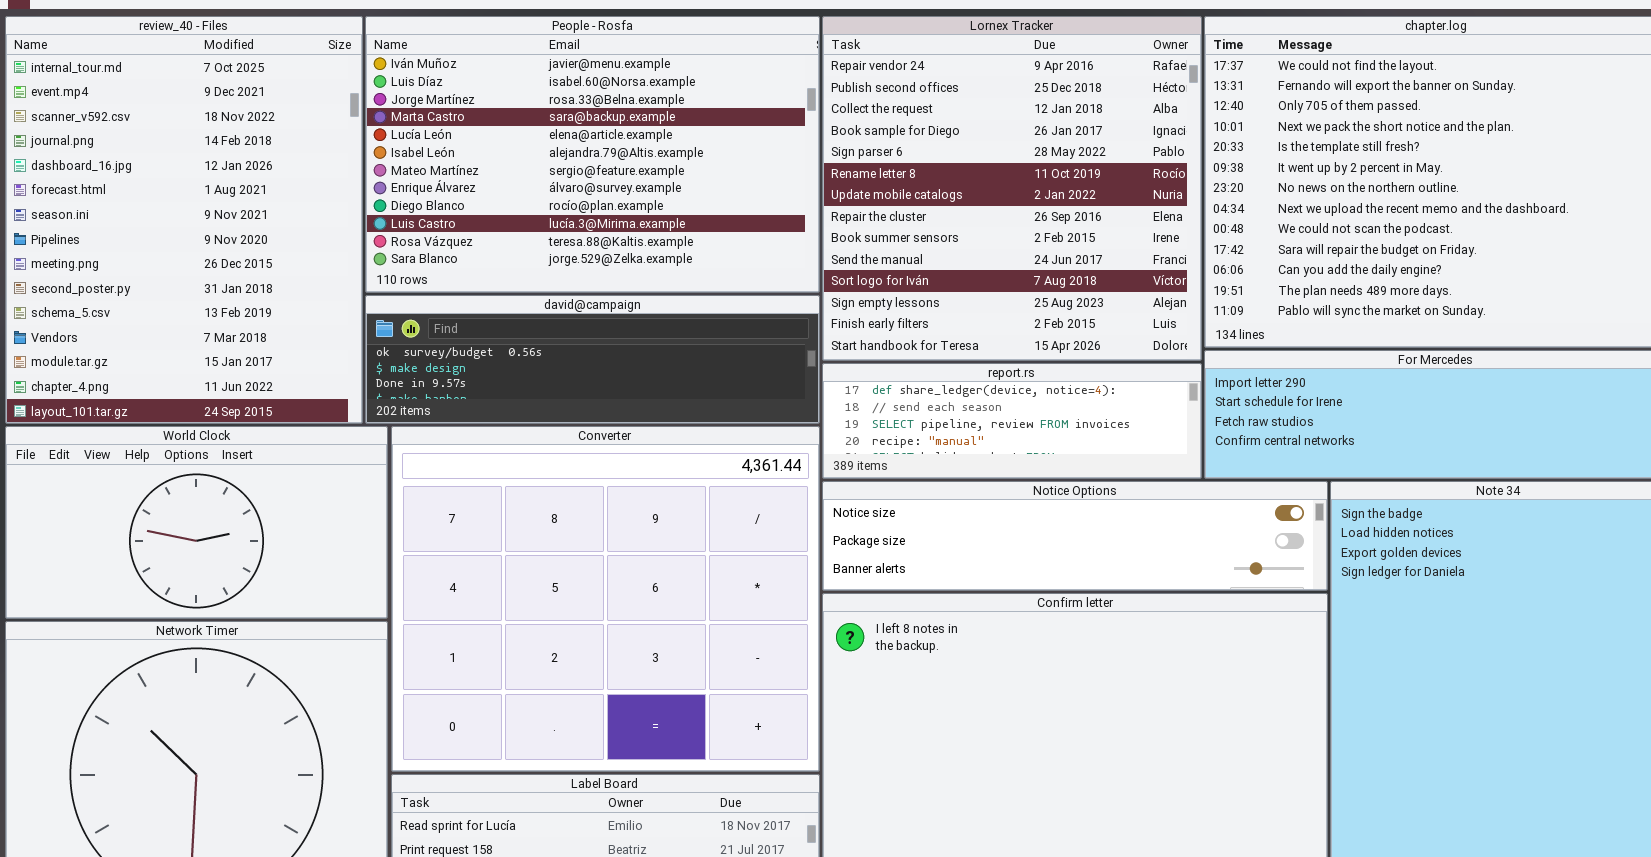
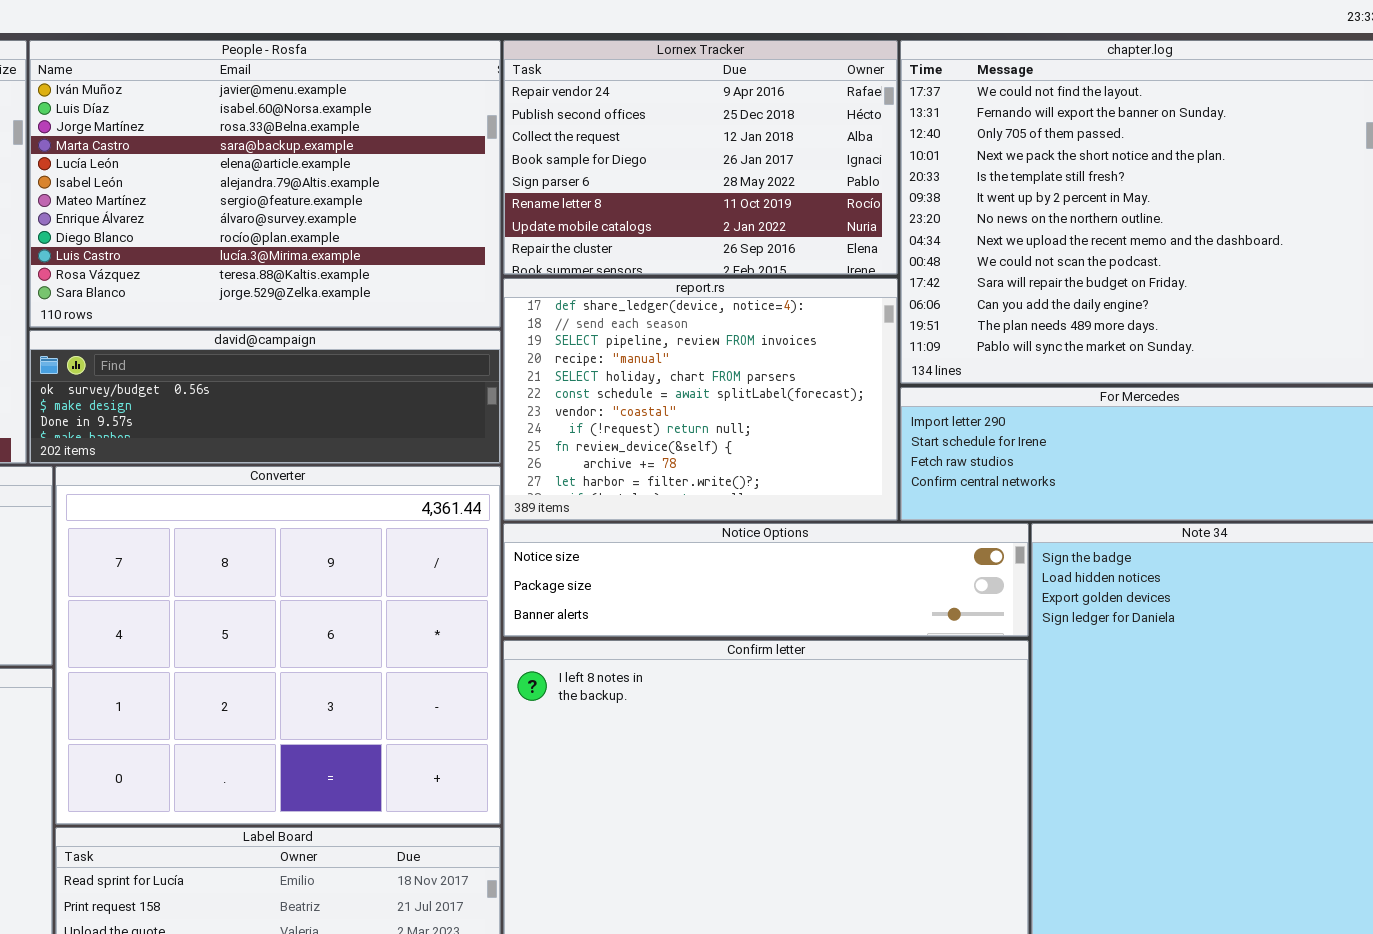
Lornex Tracker: [822,16,1202,361] -> [503,40,898,275], resized
report.rs: [822,363,1202,479] -> [503,278,898,521], resized

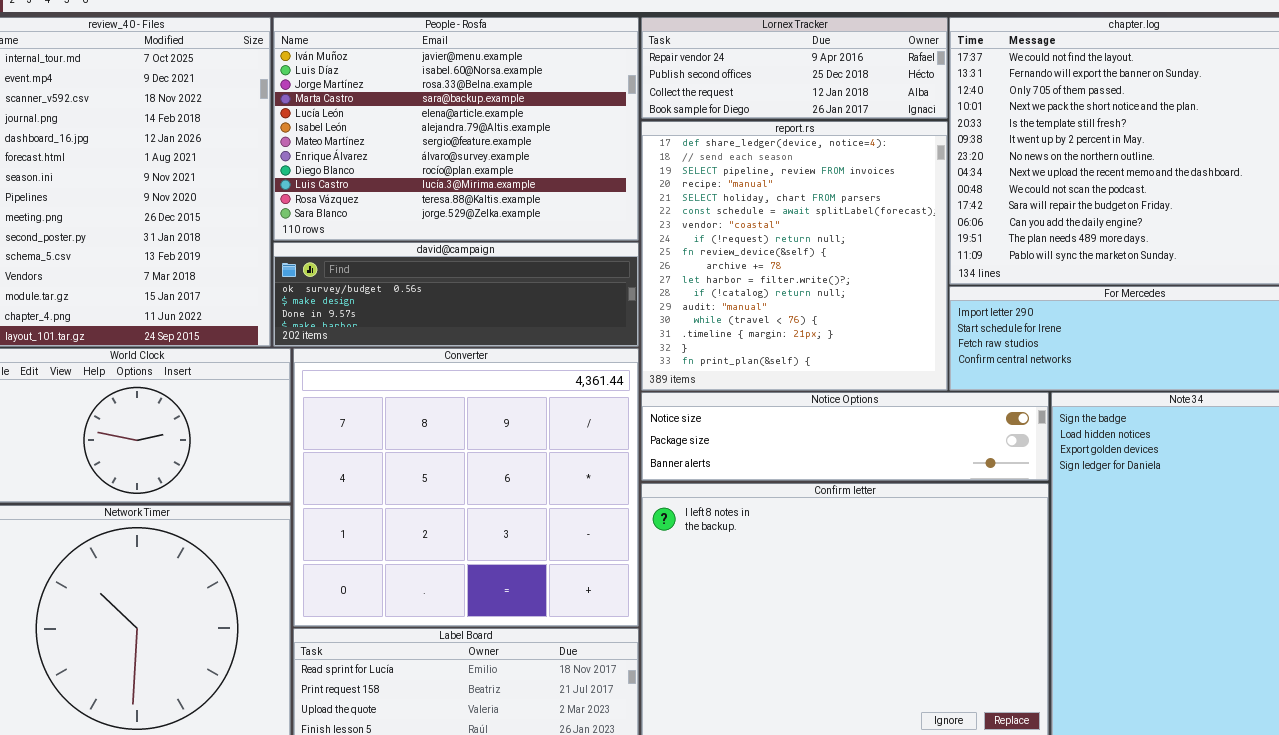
Lornex Tracker: [503,40,898,275] -> [641,17,948,119], resized
report.rs: [503,278,898,521] -> [641,121,948,391], resized

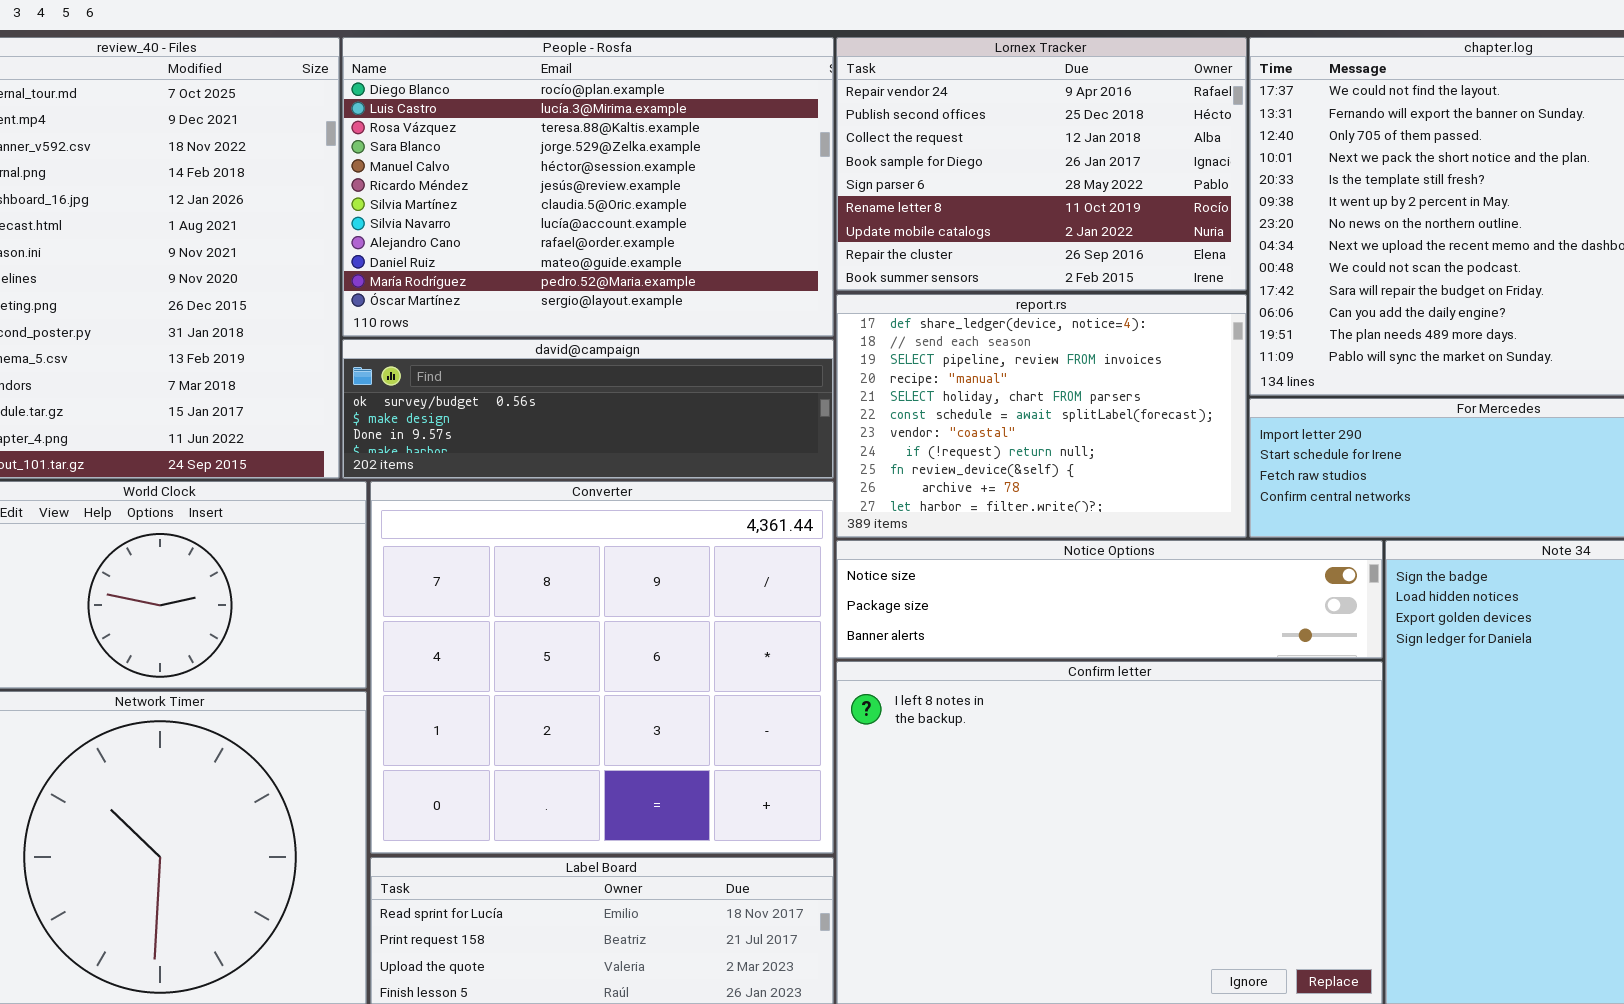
People - Rosfa: [273,17,639,241] -> [342,37,834,337], scrolled down 8 rows
Lornex Tracker: [641,17,948,119] -> [836,37,1247,291], resized
report.rs: [641,121,948,391] -> [836,294,1247,538], resized

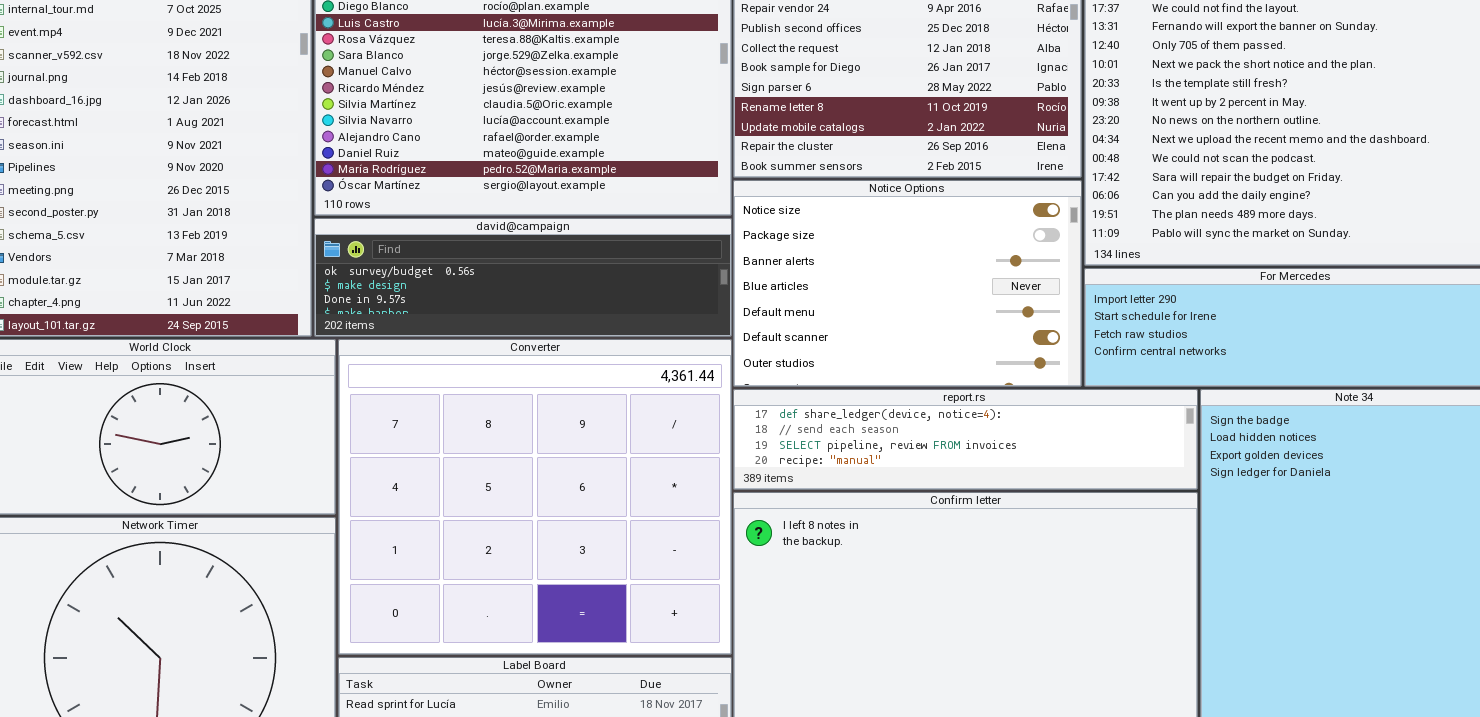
report.rs: [836,294,1247,538] -> [733,389,1198,490], moved, resized
Notice Options: [836,540,1383,659] -> [733,180,1082,387], moved, resized

